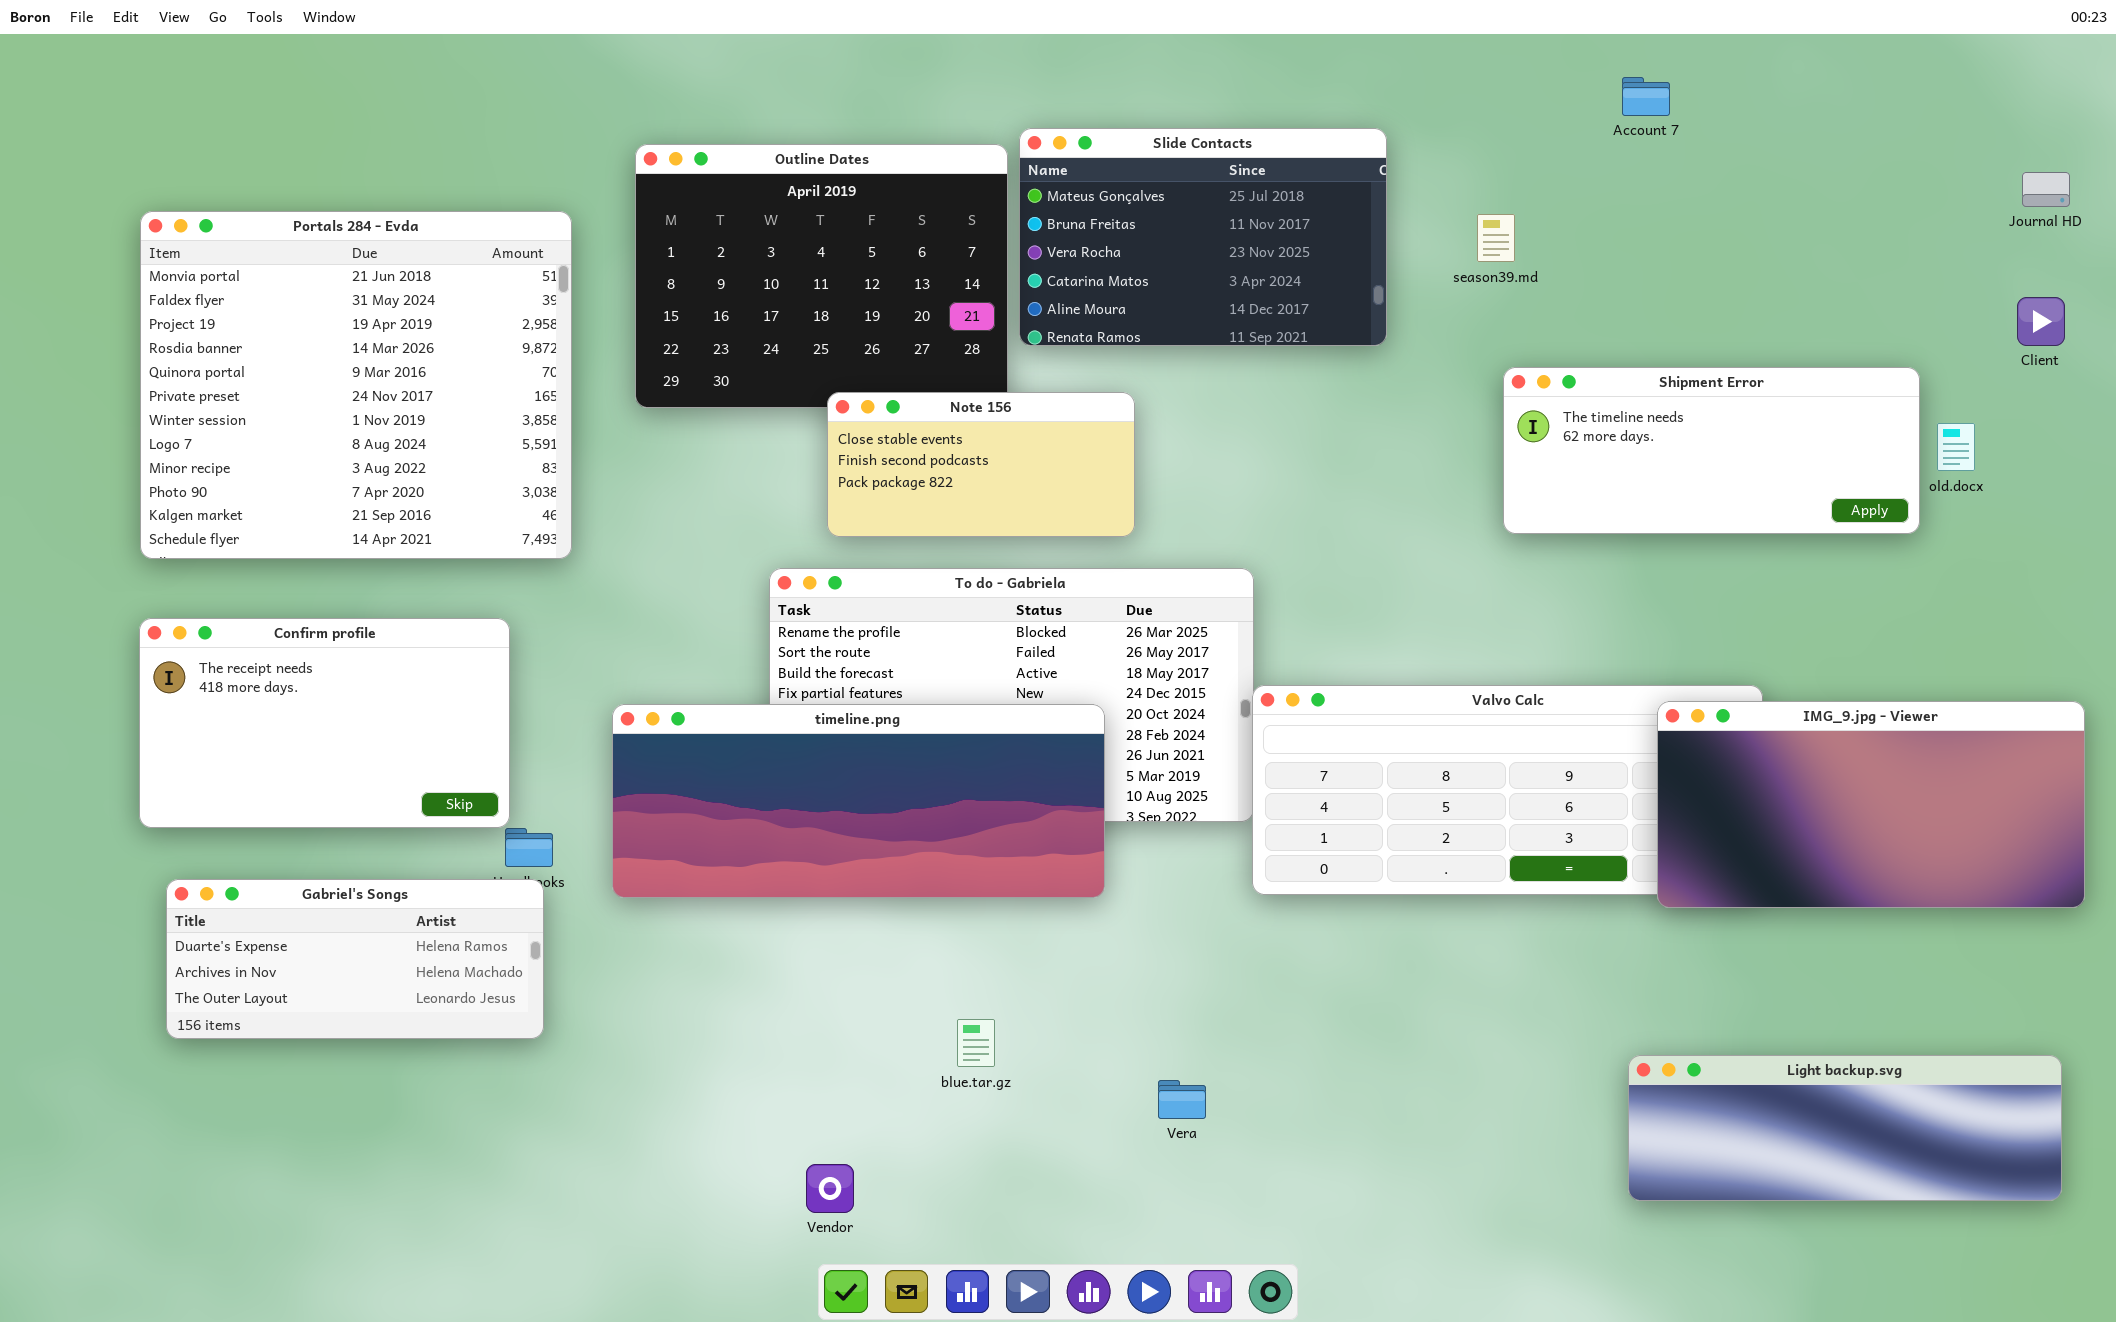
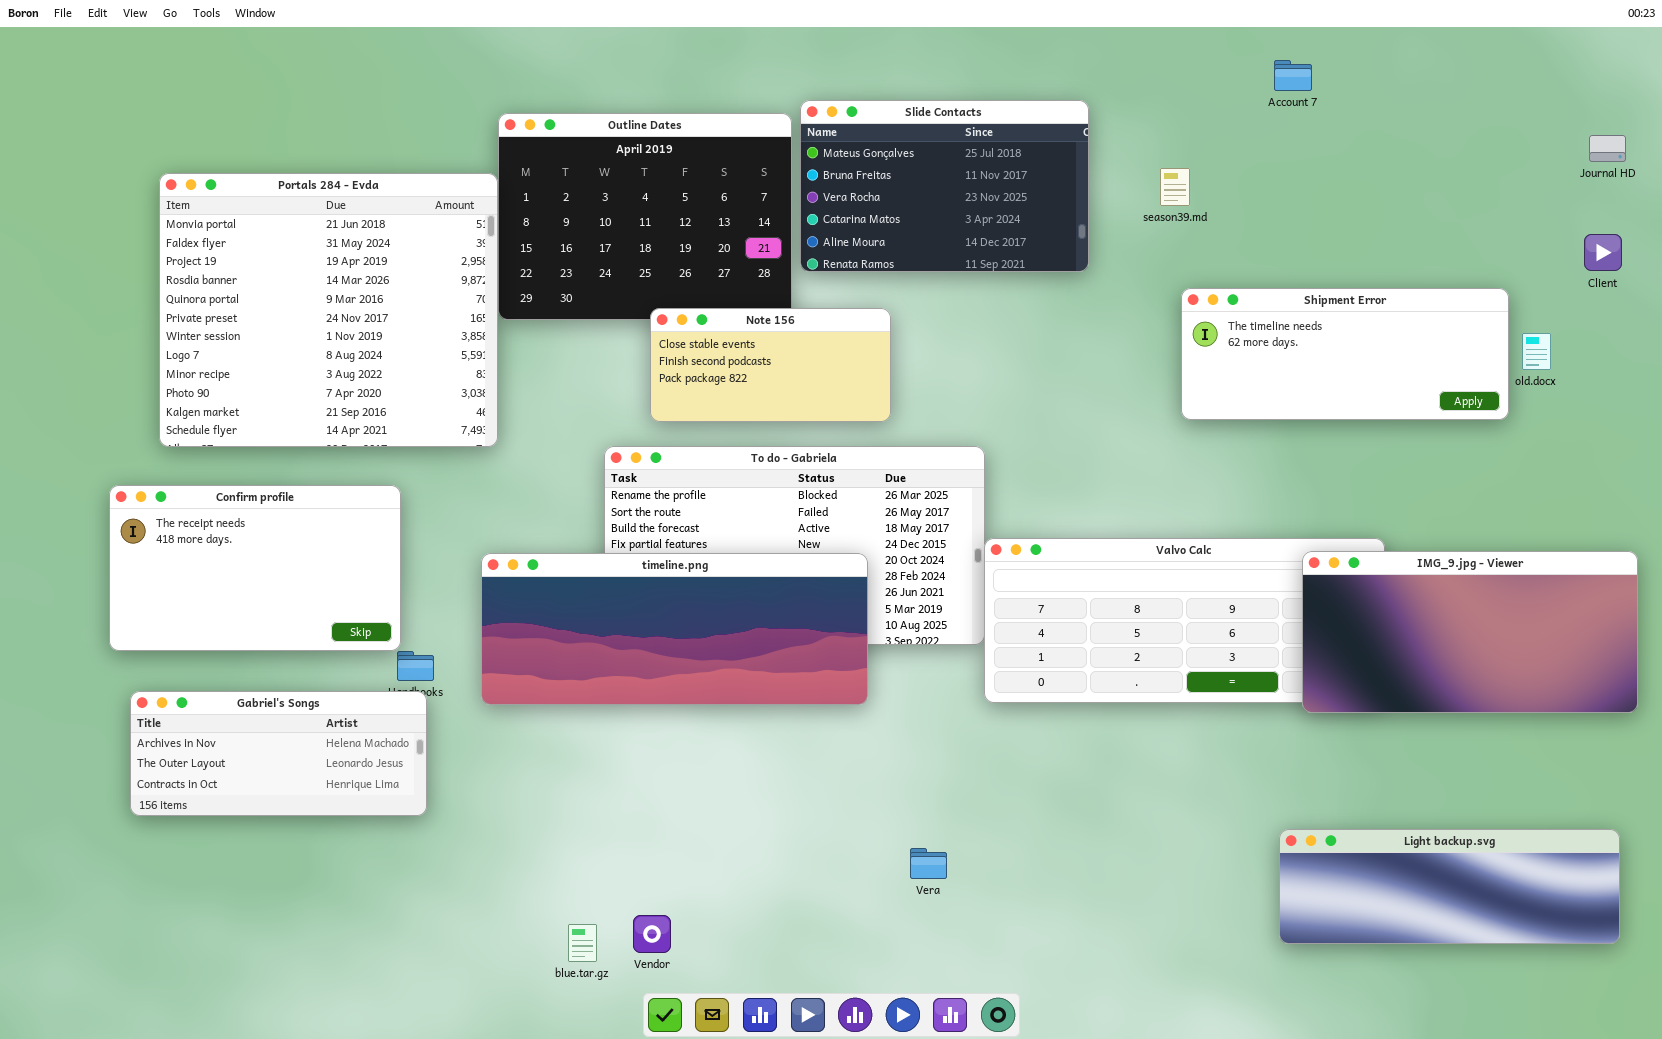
Portals 284 - Evda: [140,211,572,559] -> [159,173,498,447], moved
Gabriel's Songs: [166,879,544,1039] -> [130,691,427,816], scrolled down 1 row
blue.tar.gz: [957,1019,995,1067] -> [568,924,597,962], moved

